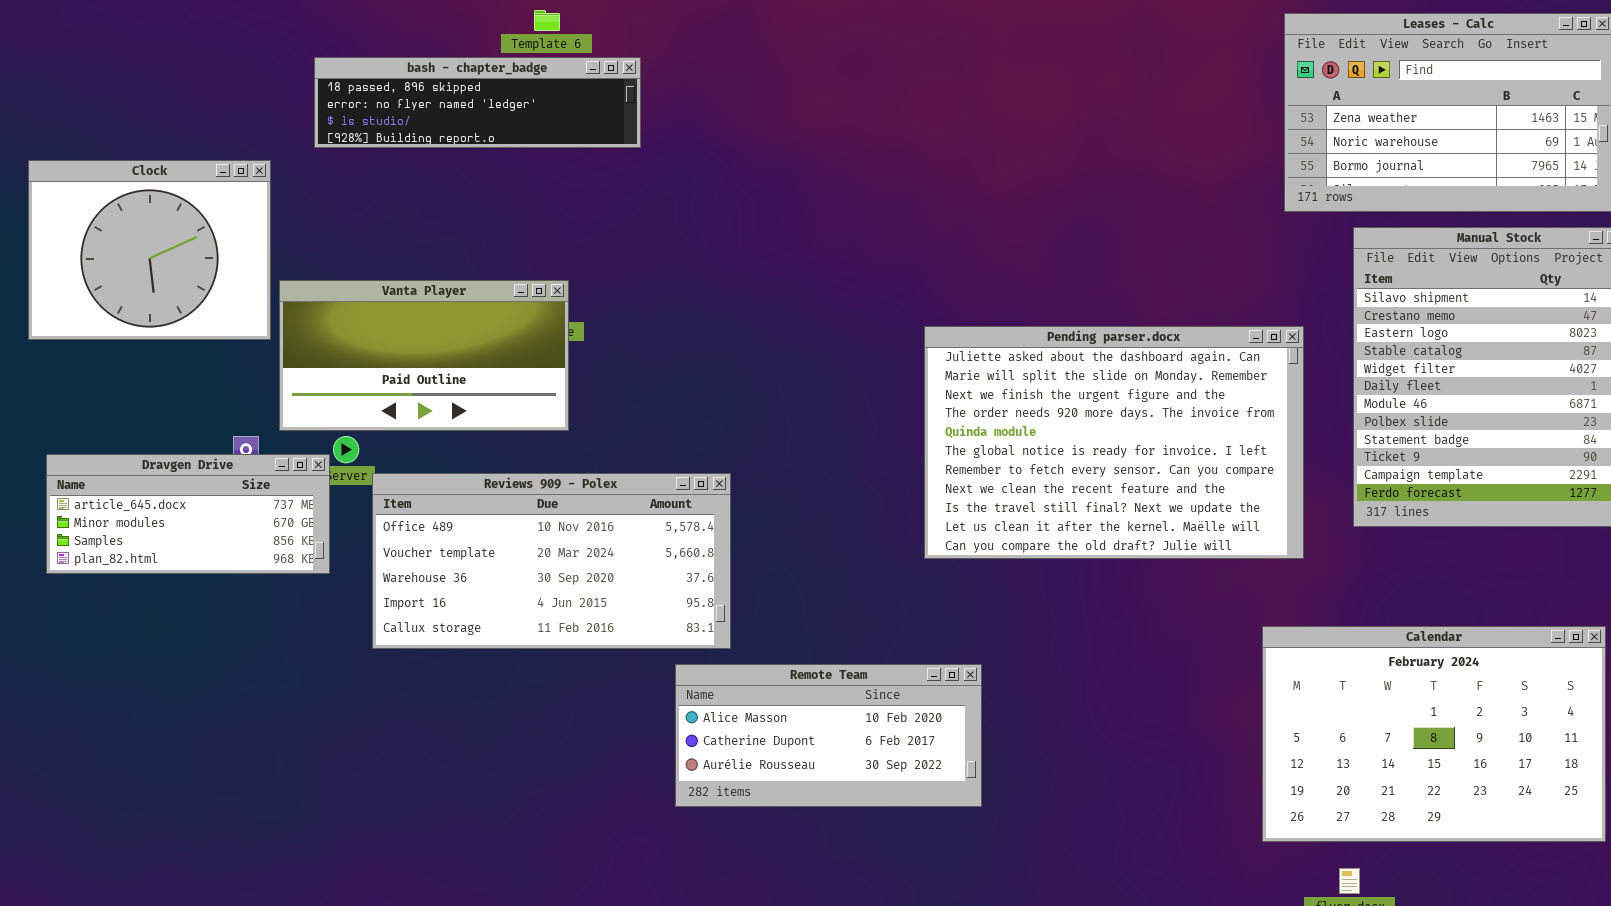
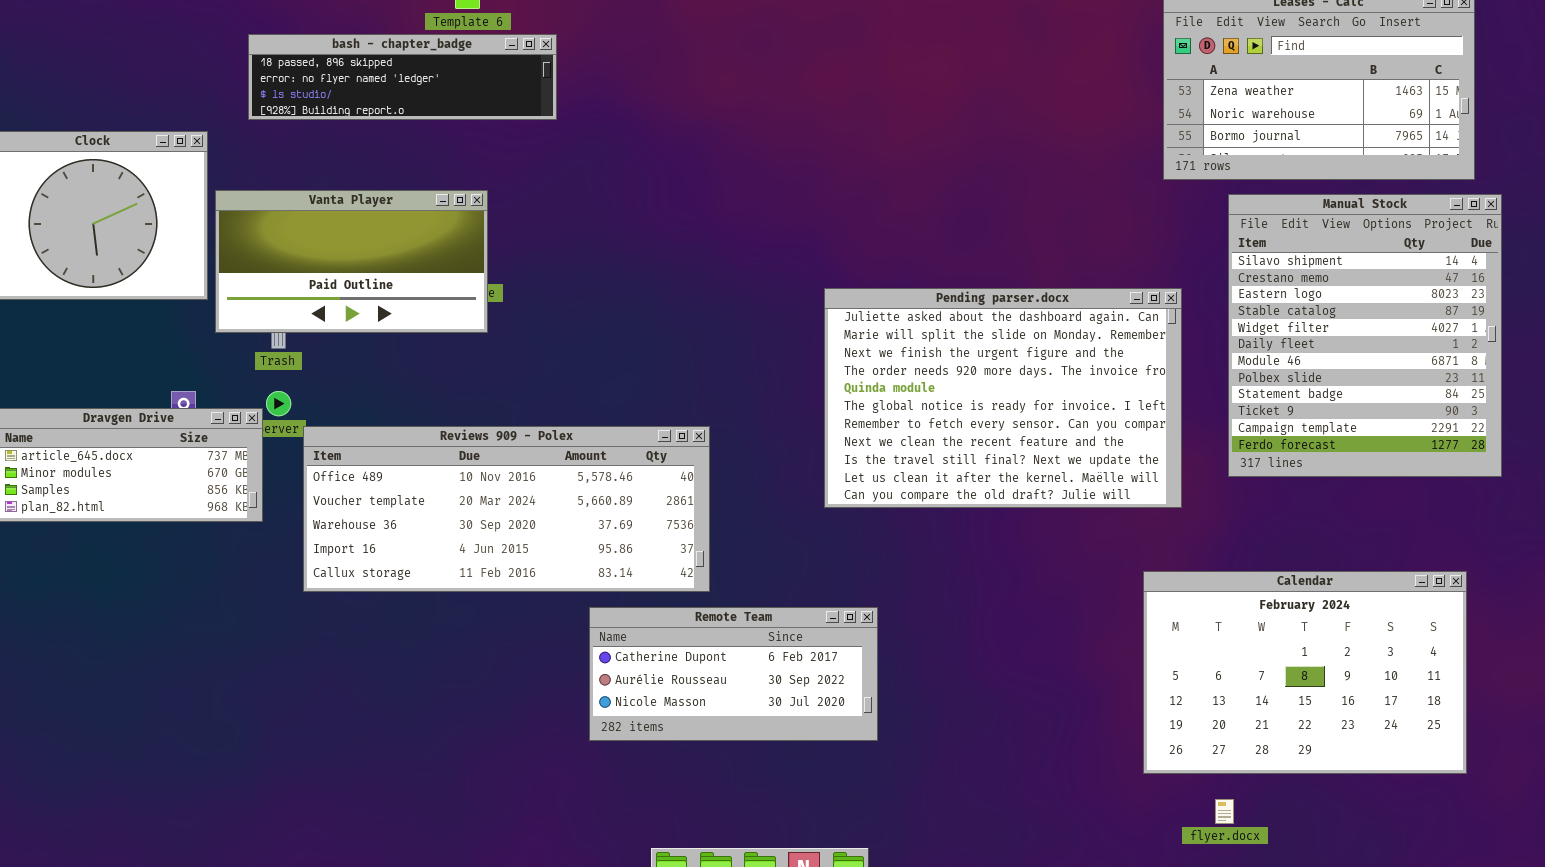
Vanta Player: [279,280,569,431] -> [215,190,488,333], moved
Reviews 909 - Polex: [372,473,731,649] -> [303,426,710,592], resized
Remote Team: [675,664,982,807] -> [589,607,878,741], scrolled down 1 row

